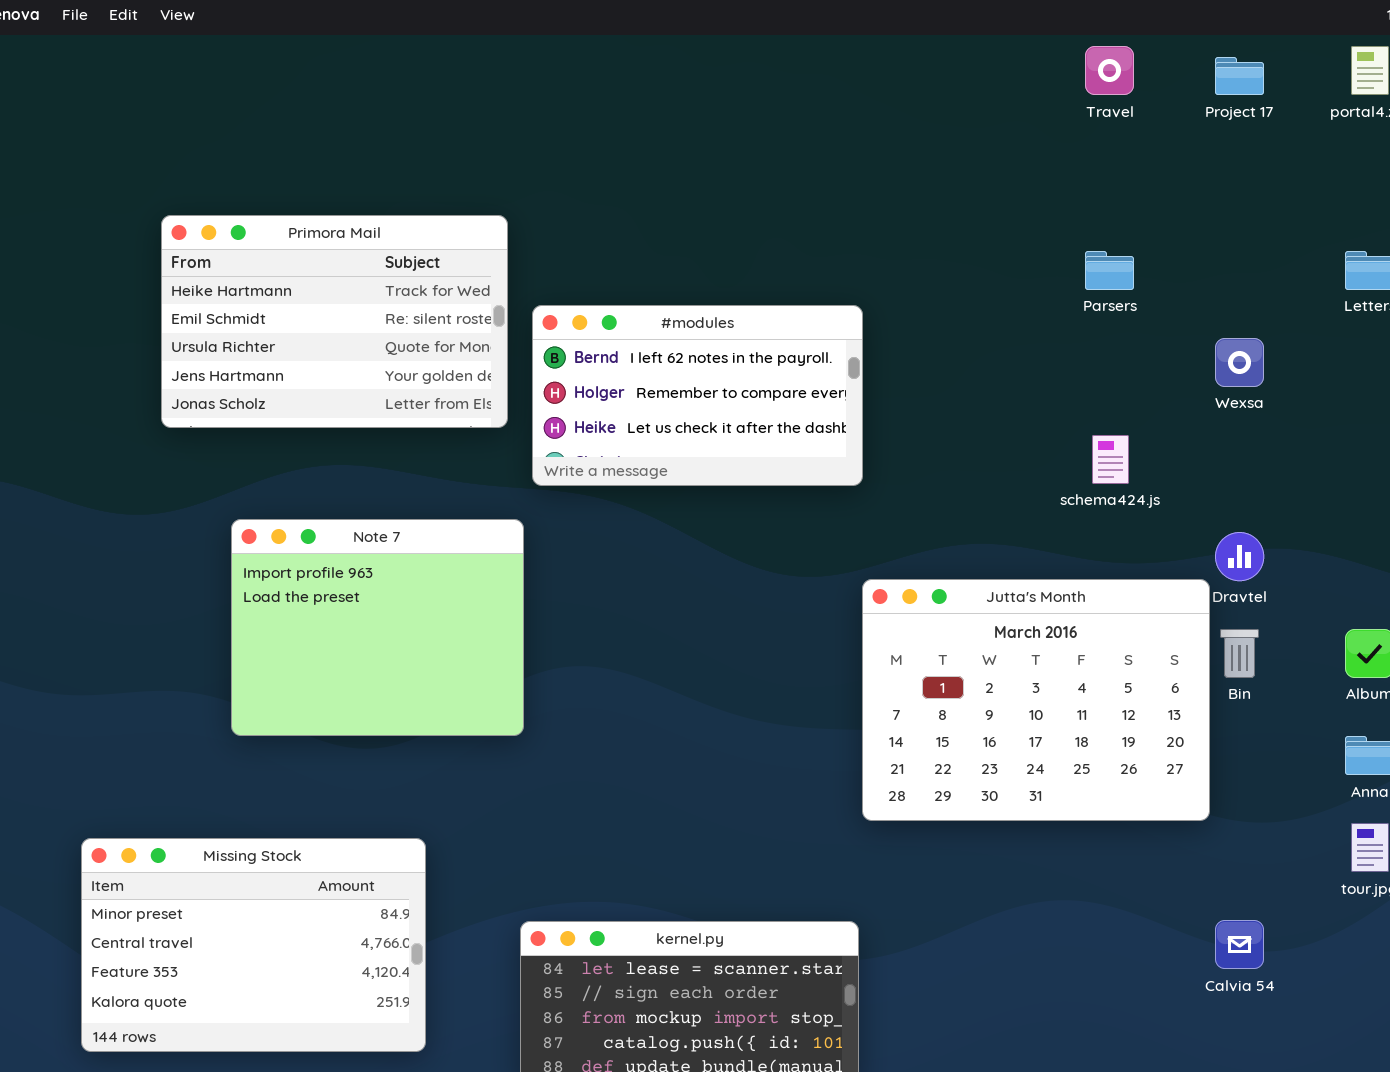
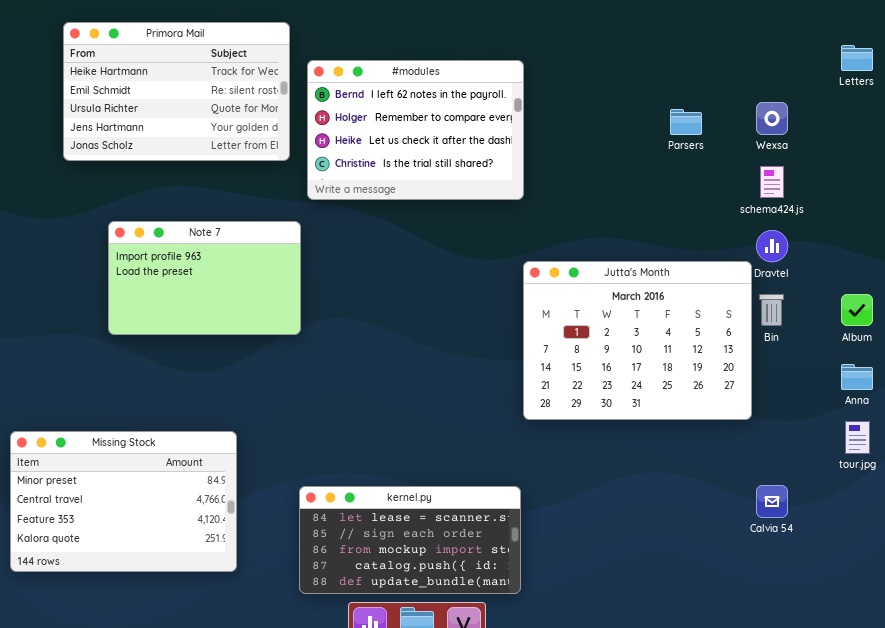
Parsers: [1085,251,1134,290] -> [670,109,702,135], moved
#modules: [532,305,863,486] -> [307,60,524,200], resized
schema424.js: [1092,435,1129,484] -> [760,166,784,198], moved
Note 7: [231,519,524,736] -> [108,221,301,335], resized

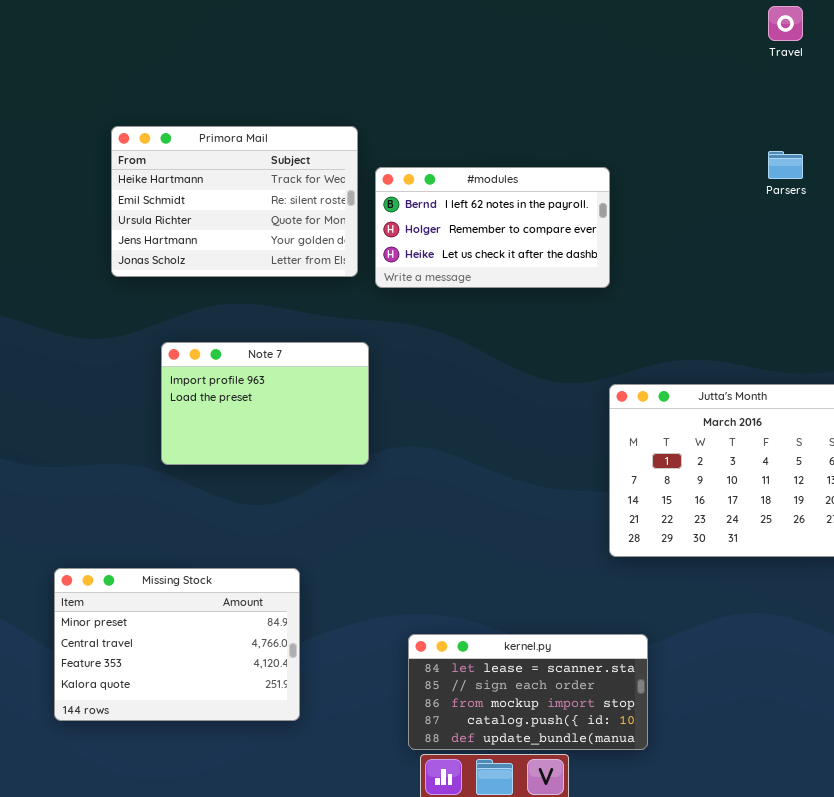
#modules: [307,60,524,200] -> [375,167,610,288], resized
Parsers: [670,109,702,135] -> [768,151,803,179], moved
kernel.py: [299,486,521,594] -> [408,634,648,750], moved

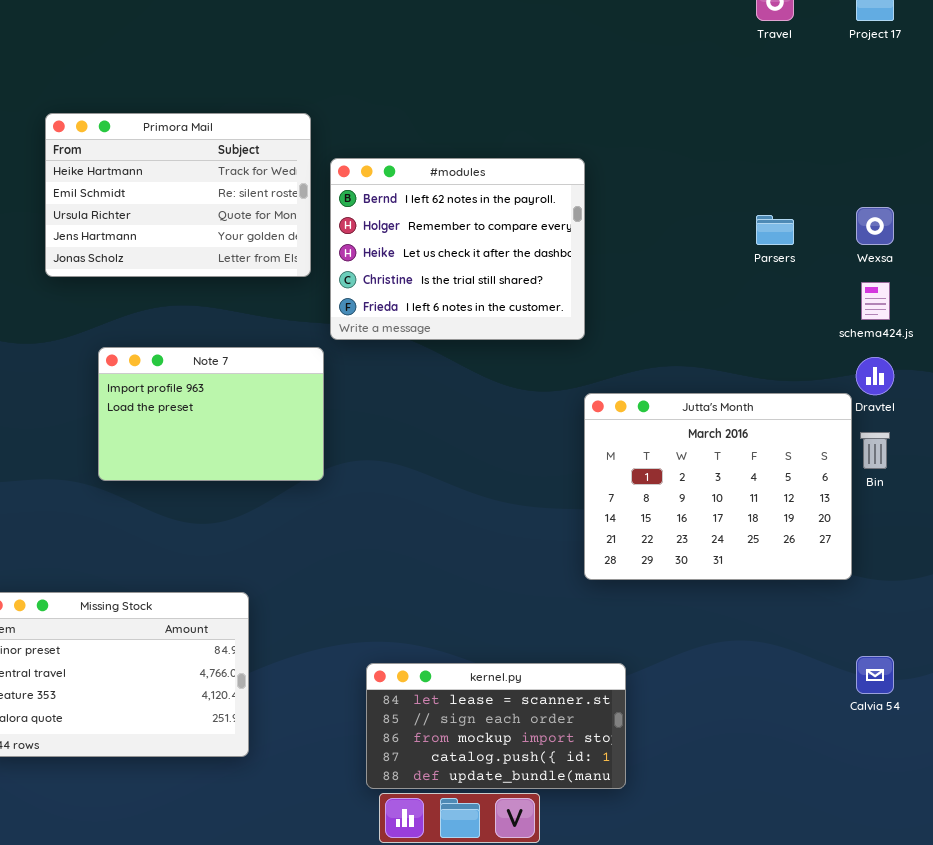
Parsers: [768,151,803,179] -> [756,215,794,245], moved
#modules: [375,167,610,288] -> [330,158,585,340], resized

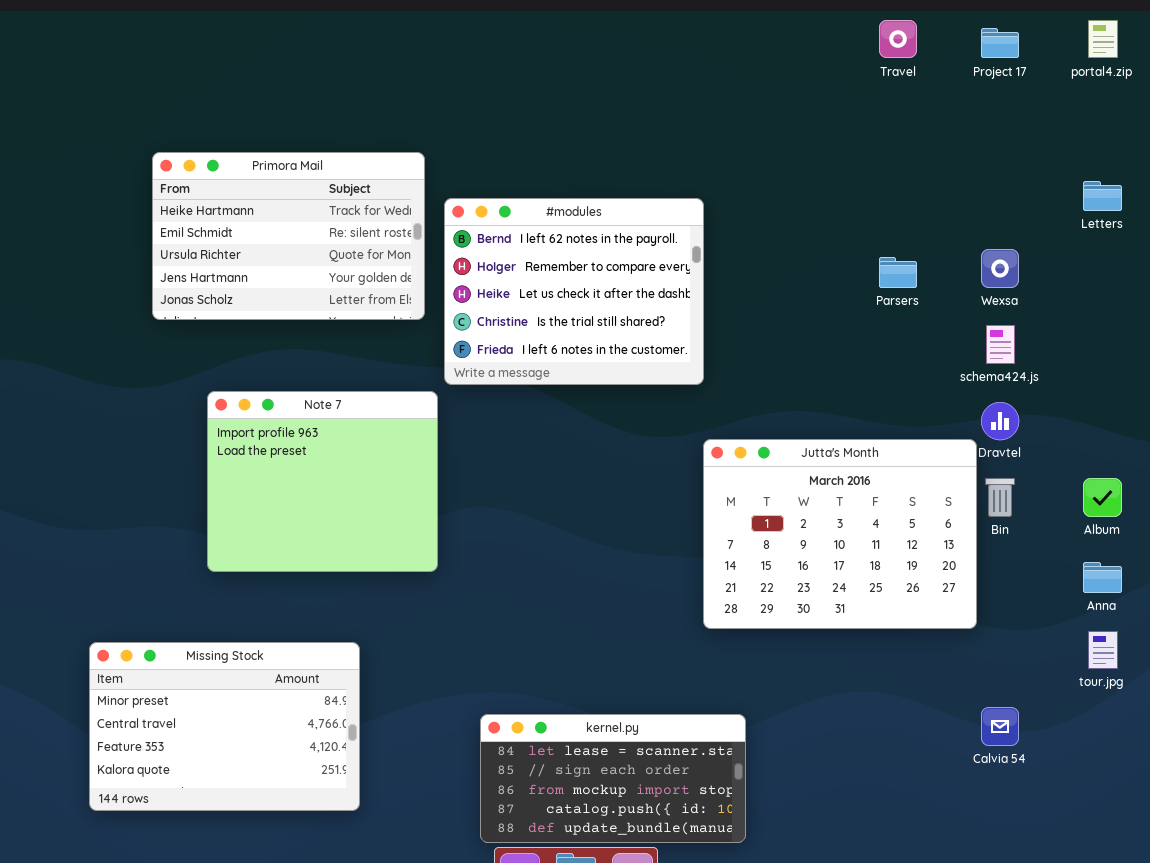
Note 7: [98,347,324,481] -> [207,391,438,572], resized

